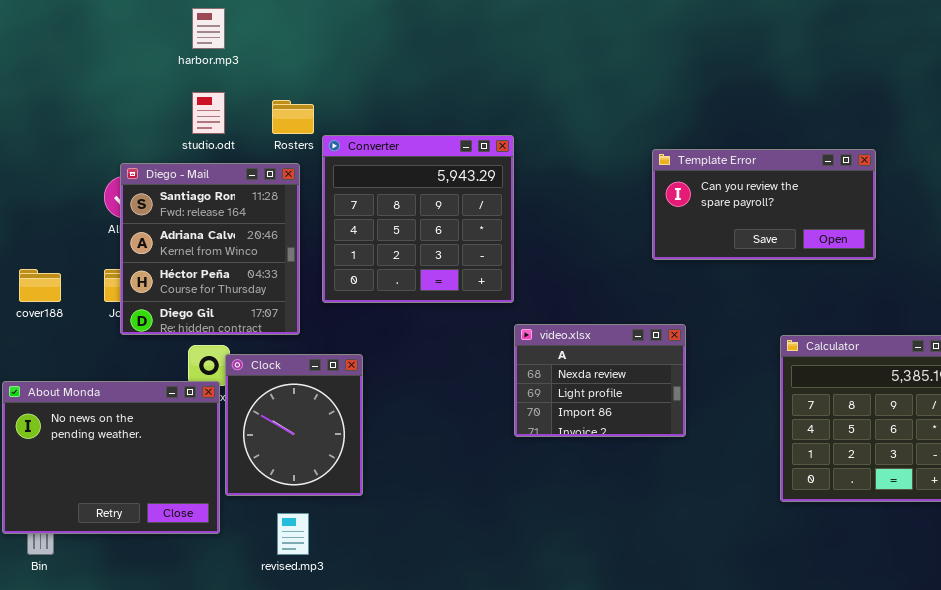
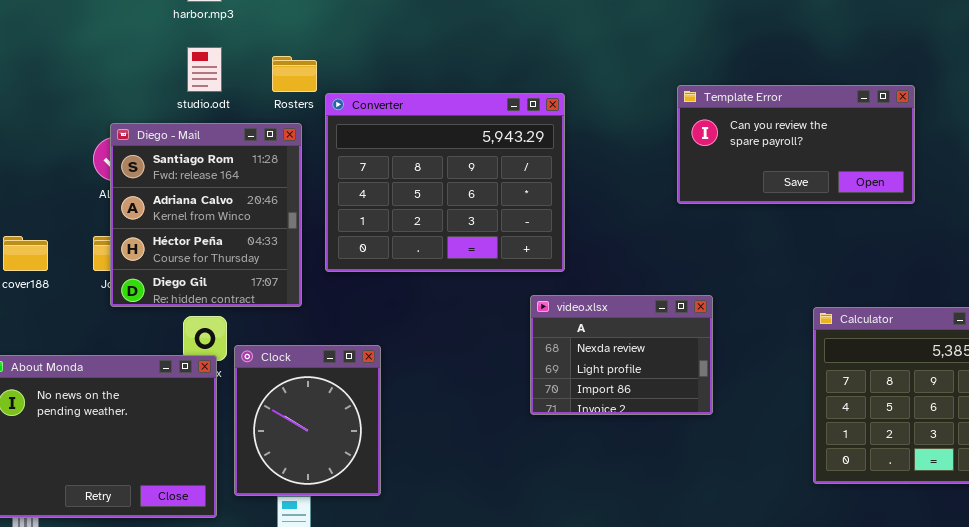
Converter: [322,135,514,303] -> [325,93,565,272], resized
Template Error: [652,149,876,260] -> [677,85,915,204], moved
Clock: [225,354,363,496] -> [234,345,381,496], moved

